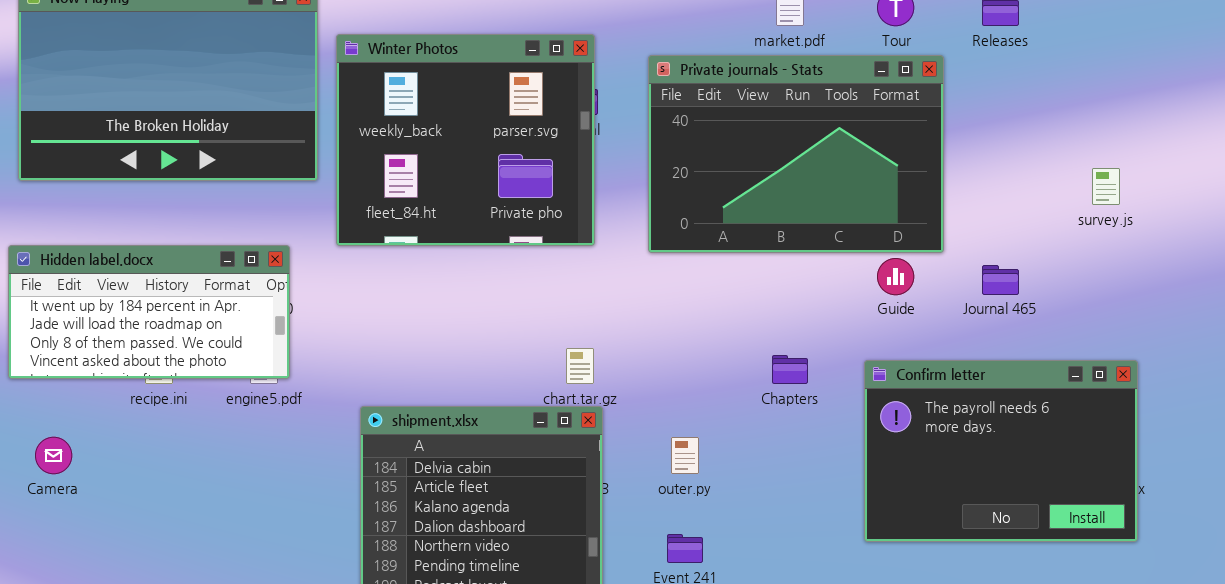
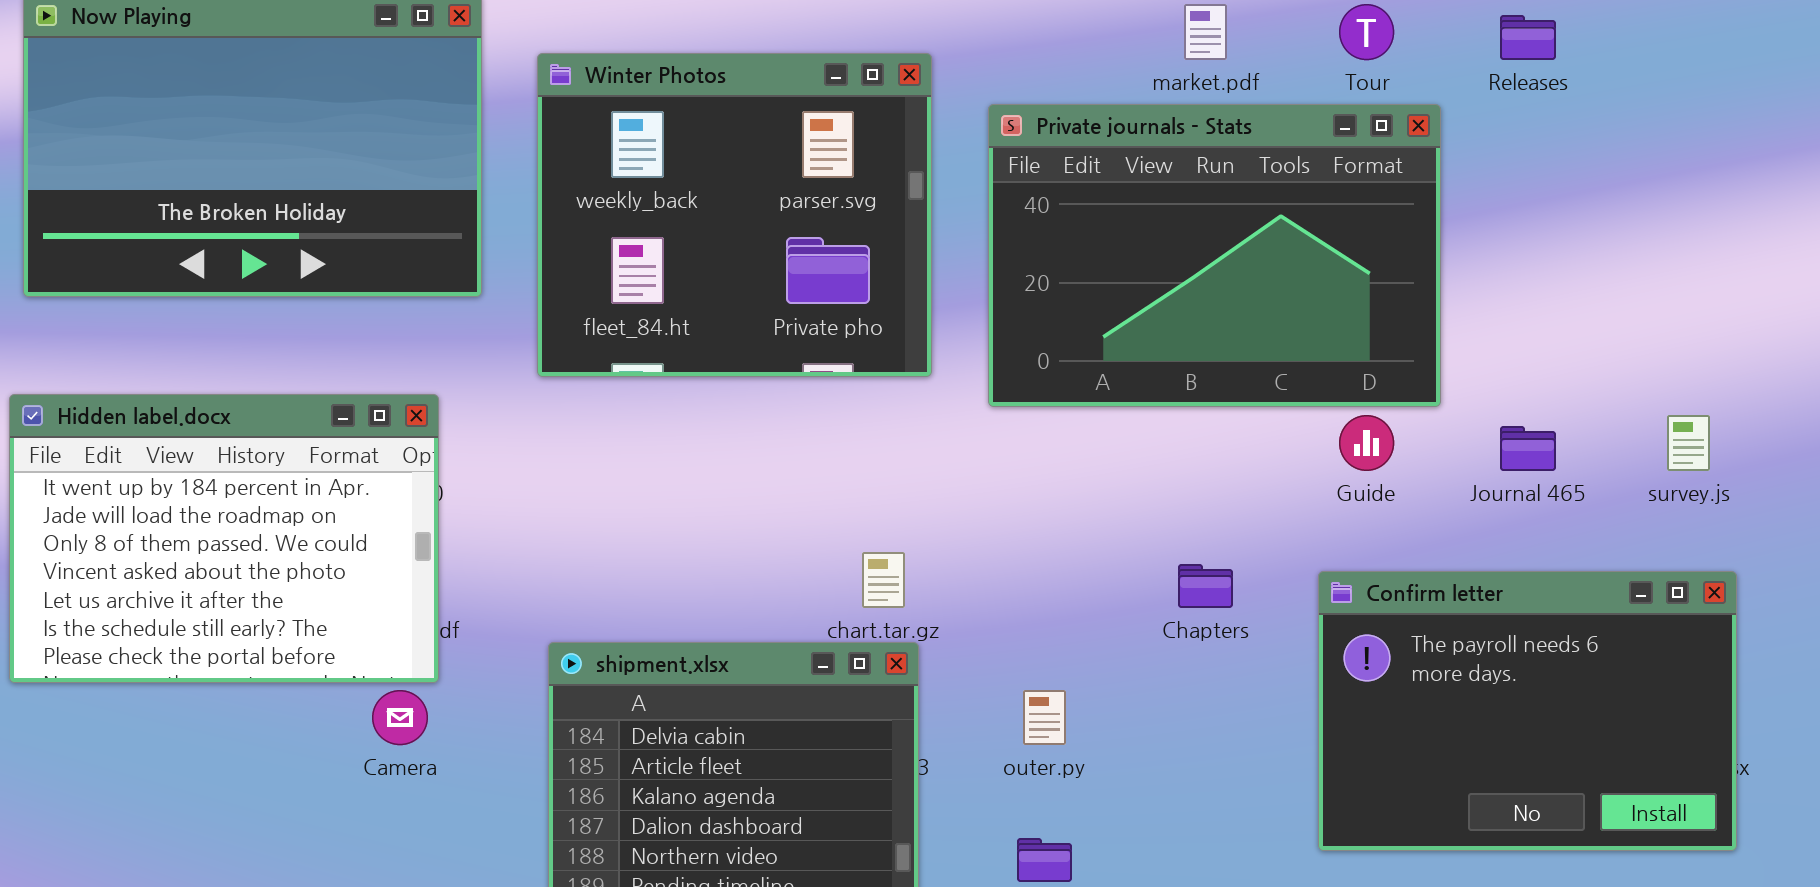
Winter Photos: [336,34,595,246] -> [537,53,932,377], moved
survey.js: [1092,168,1120,205] -> [1667,415,1710,471], moved
Hidden label.docx: [8,245,290,379] -> [9,394,439,683], resized
Camera: [35,437,72,474] -> [372,690,428,745], moved

